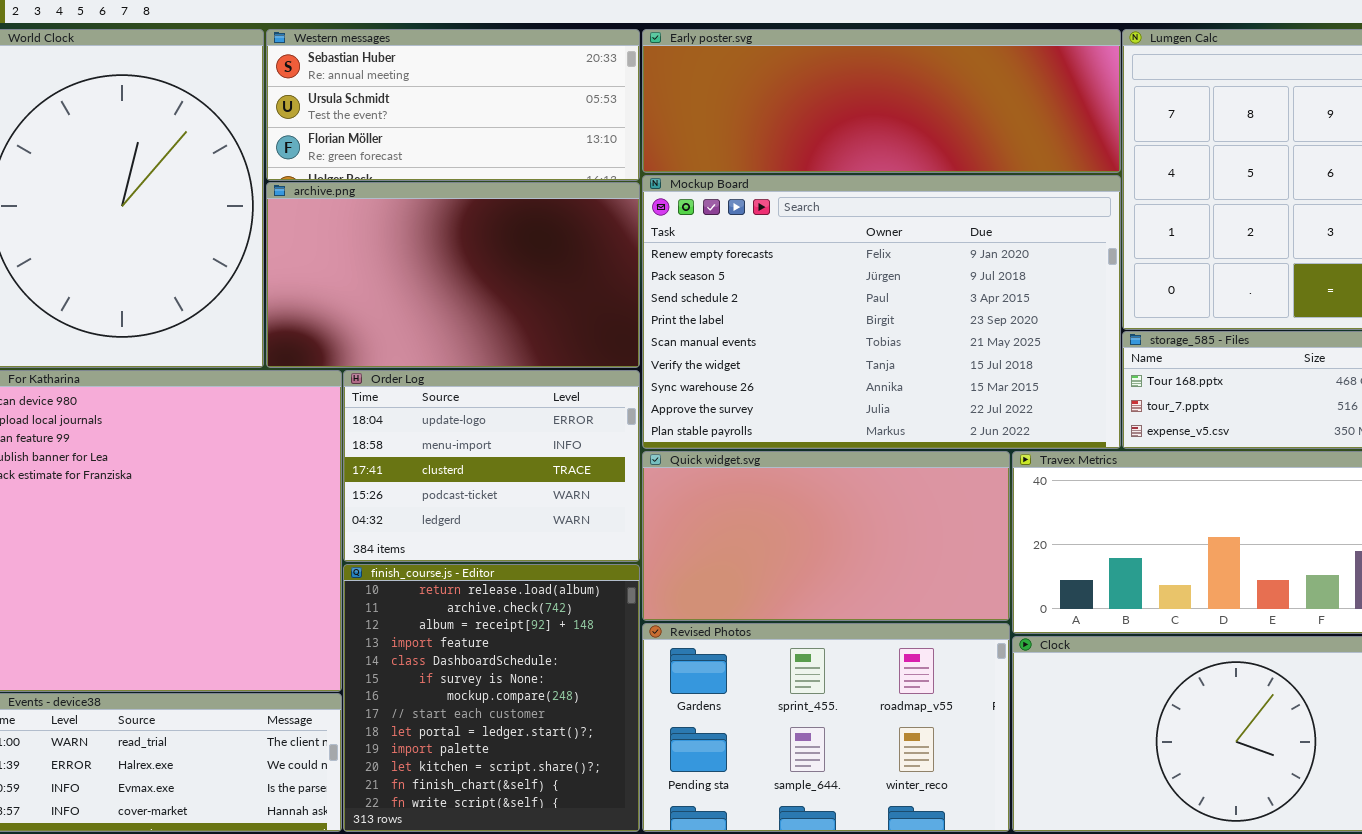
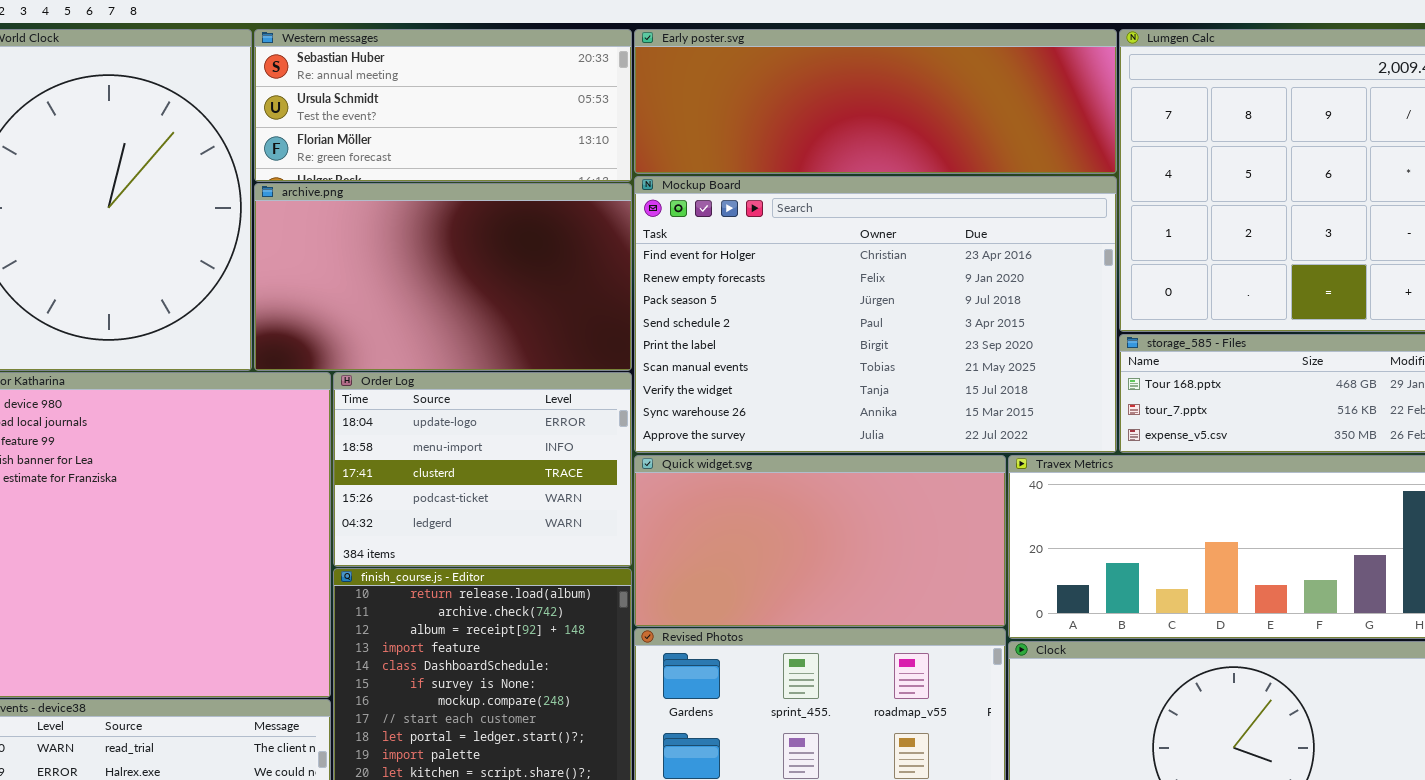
Mockup Board: [642,175,1121,449] -> [634,176,1117,453], scrolled up 1 row

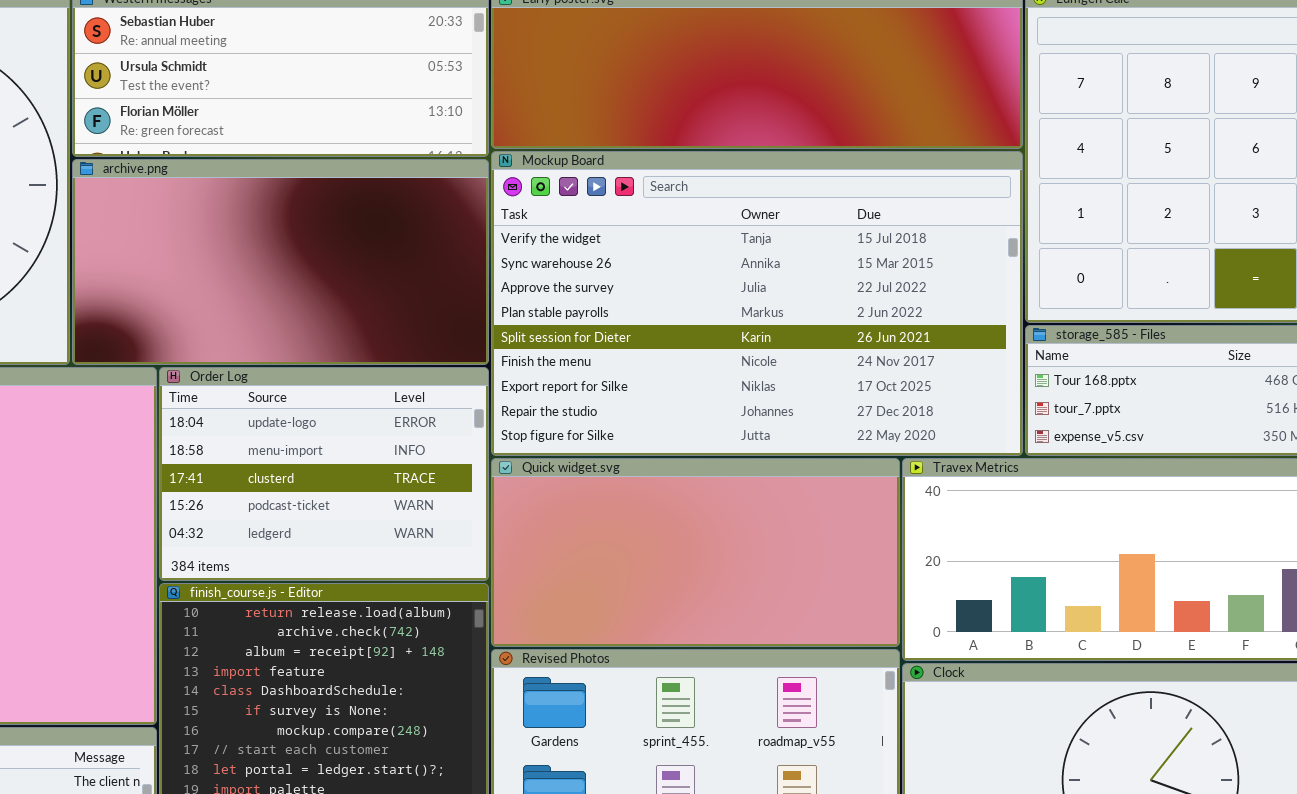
Mockup Board: [634,176,1117,453] -> [491,151,1023,456], scrolled down 6 rows

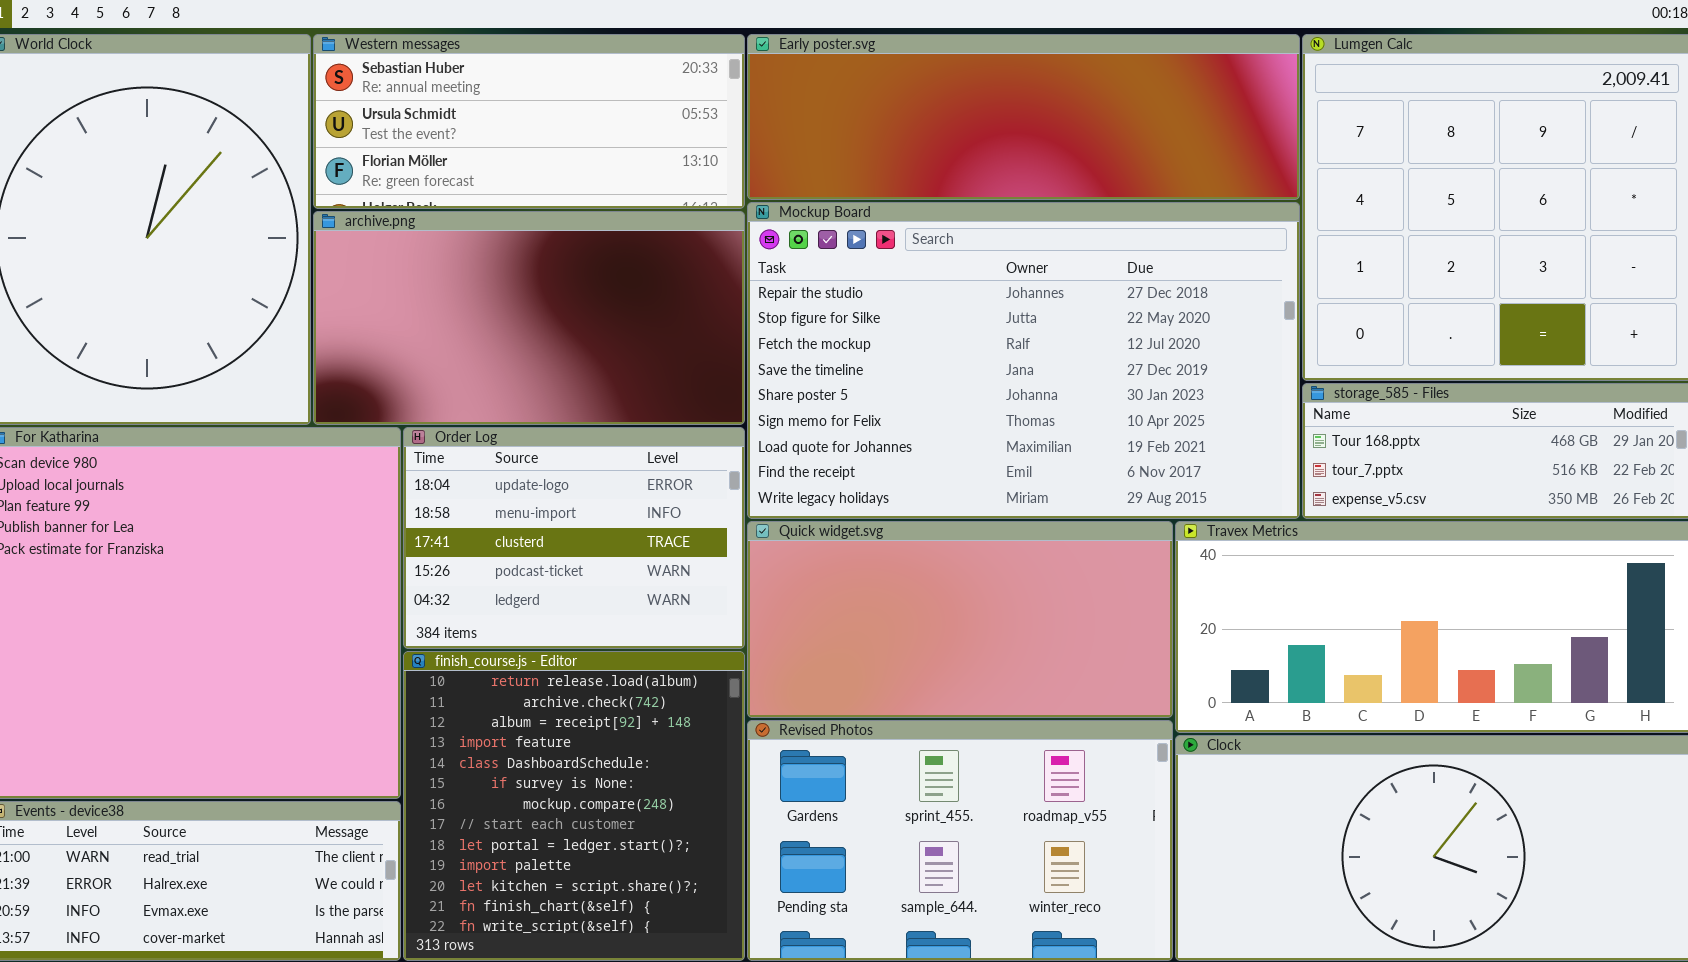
Mockup Board: [491,151,1023,456] -> [747,202,1300,519], scrolled down 7 rows

